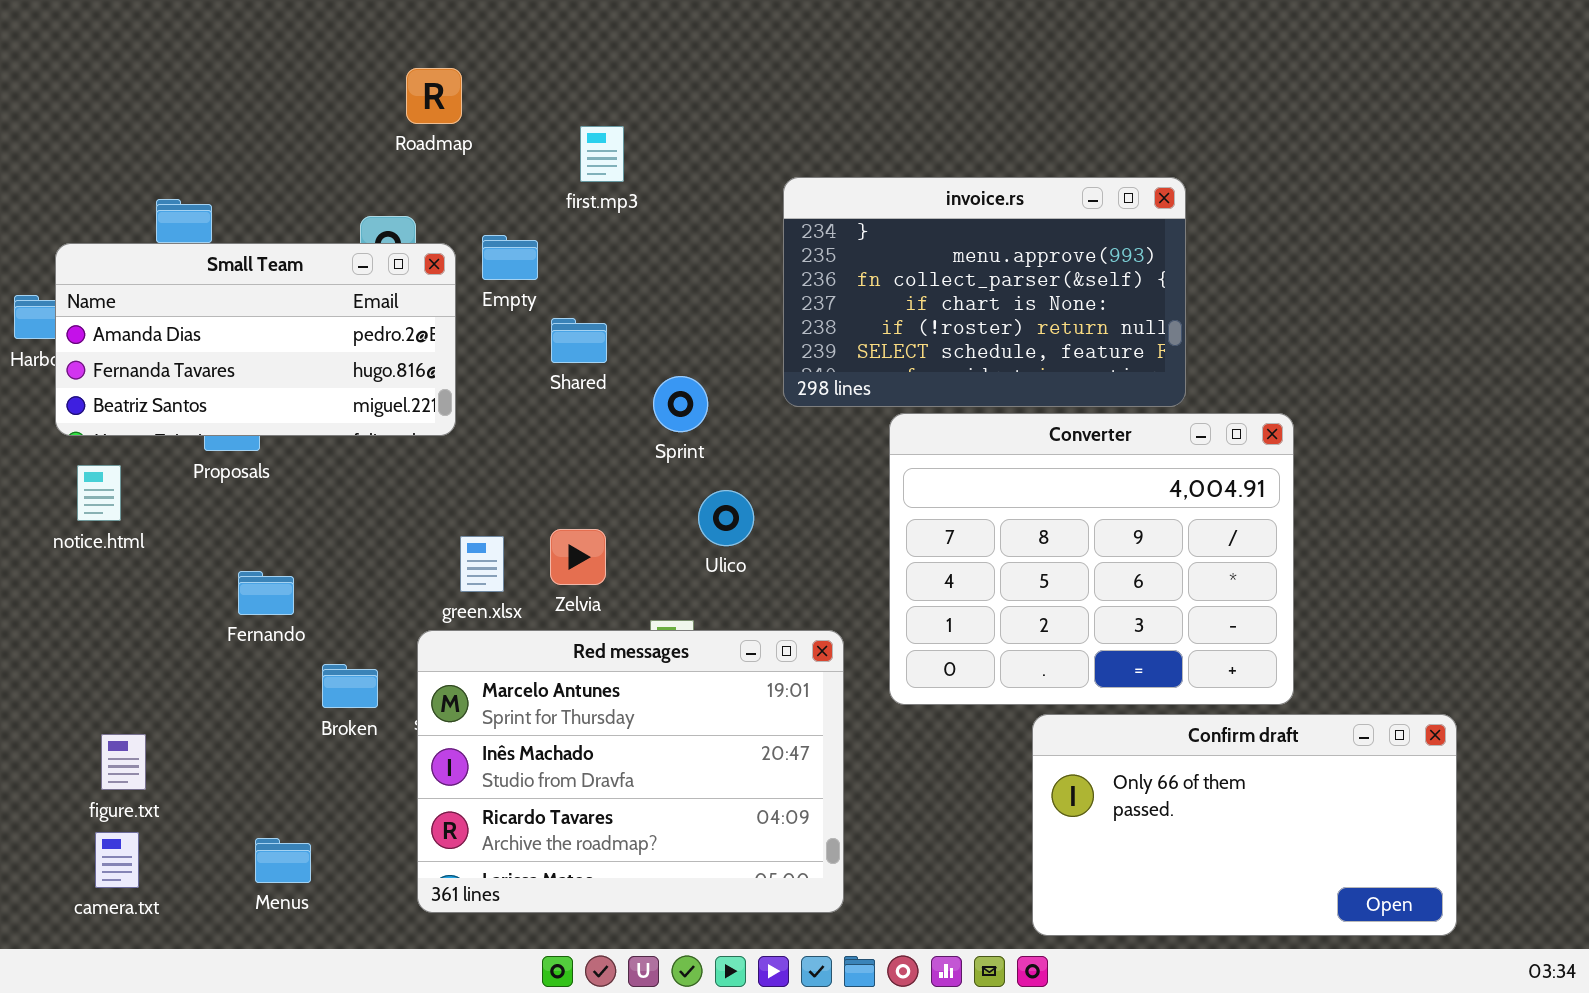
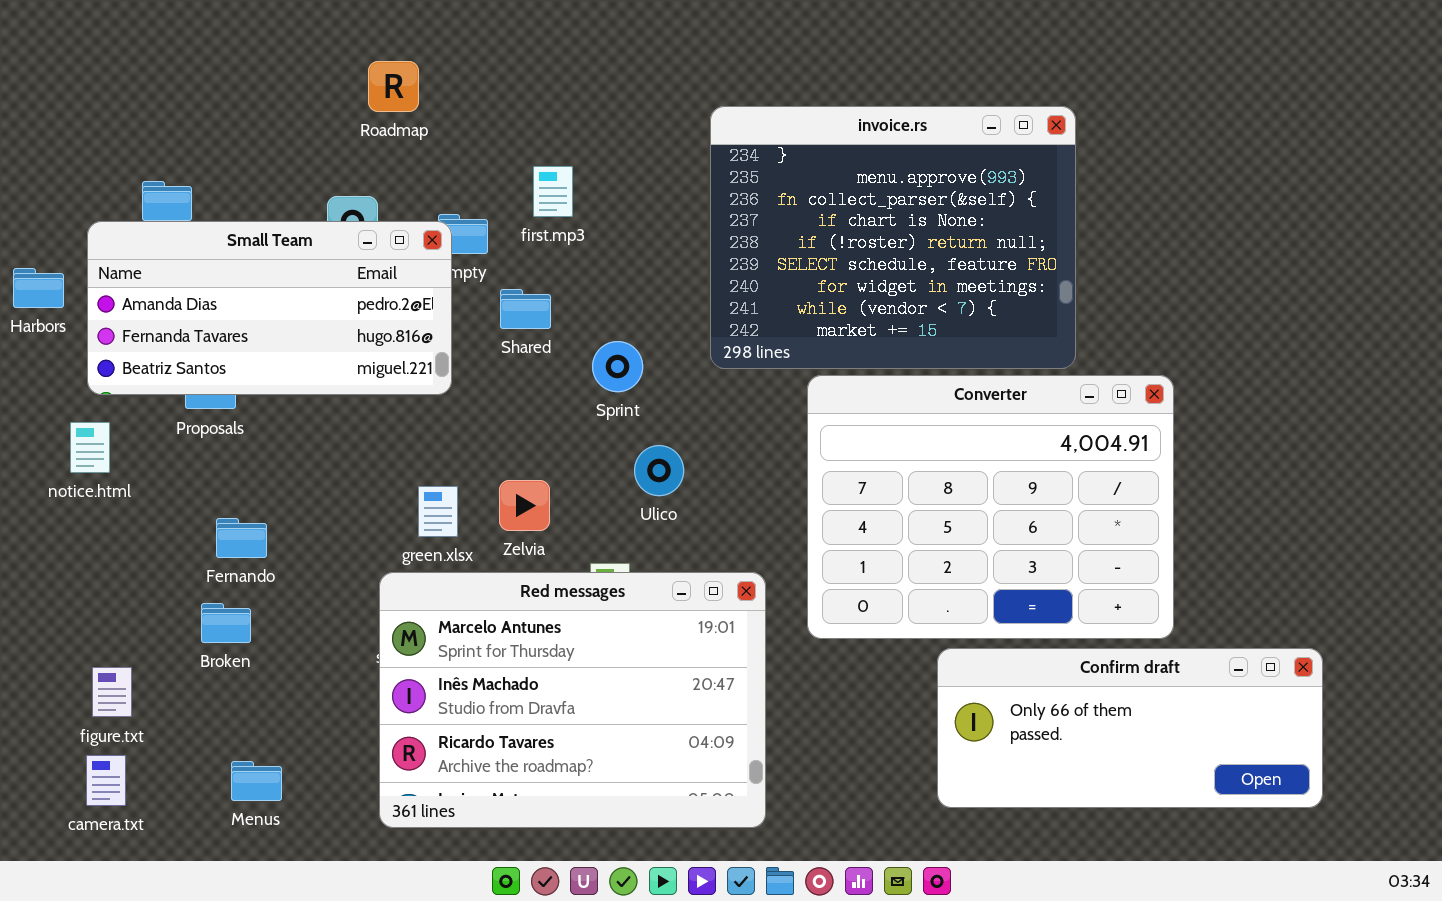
first.mp3: [580,126,624,182] -> [533,166,573,217], moved
invoice.rs: [783,177,1186,407] -> [710,106,1076,369], resized
Small Team: [55,243,456,436] -> [87,221,452,395], moved
Broken: [322,664,378,708] -> [201,603,251,643], moved
Confirm draft: [1032,714,1457,936] -> [937,648,1323,808], resized

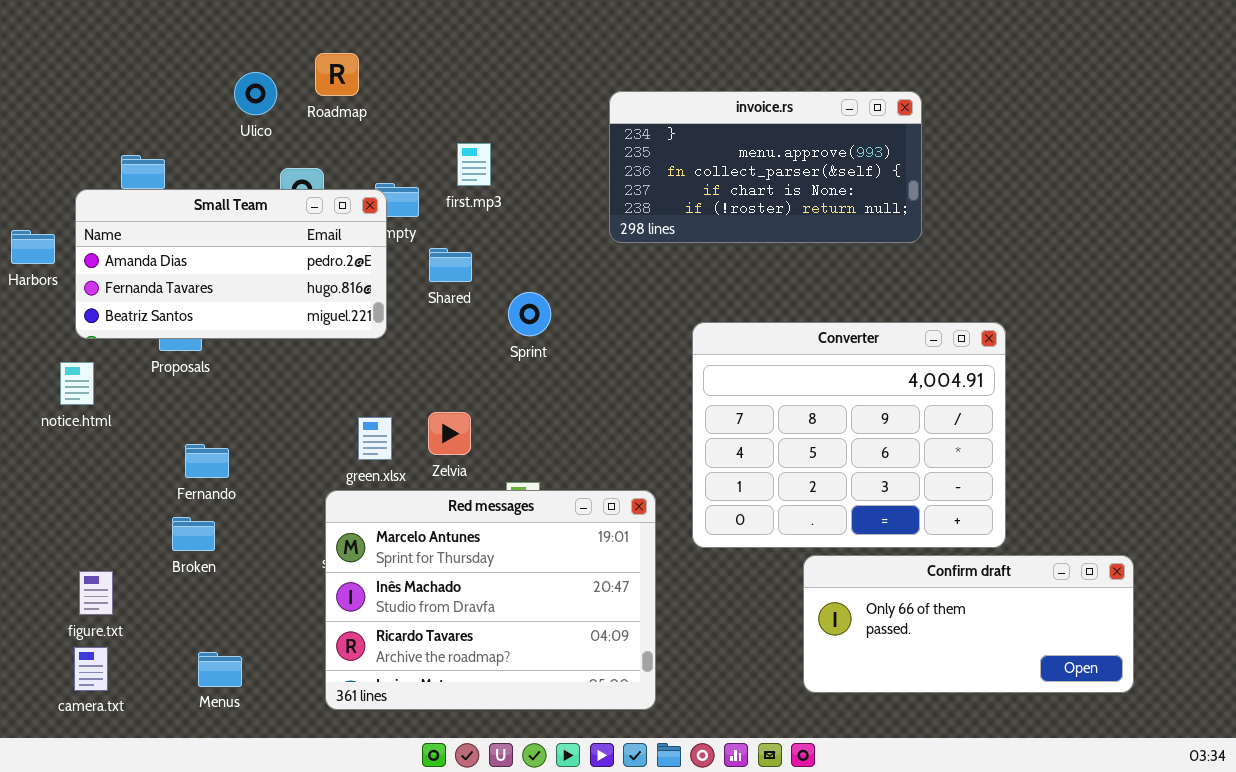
invoice.rs: [710,106,1076,369] -> [609,91,922,243], resized
Ulico: [634,445,684,496] -> [234,72,277,115], moved

